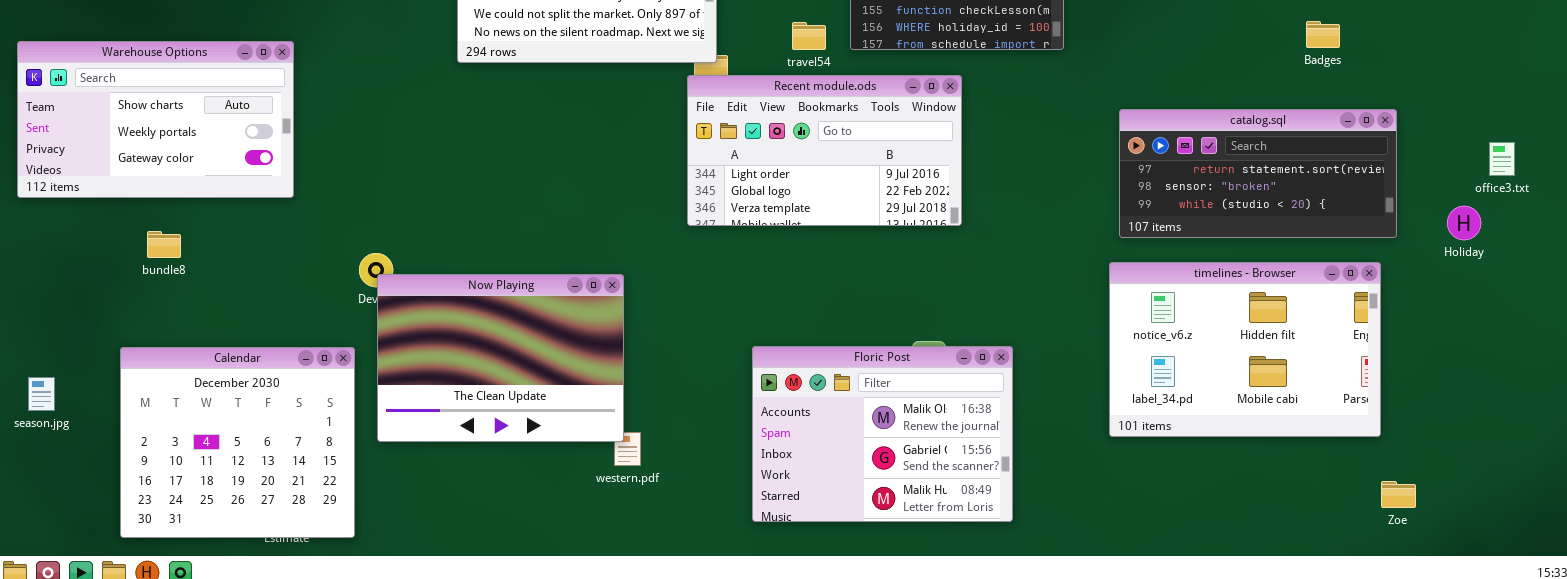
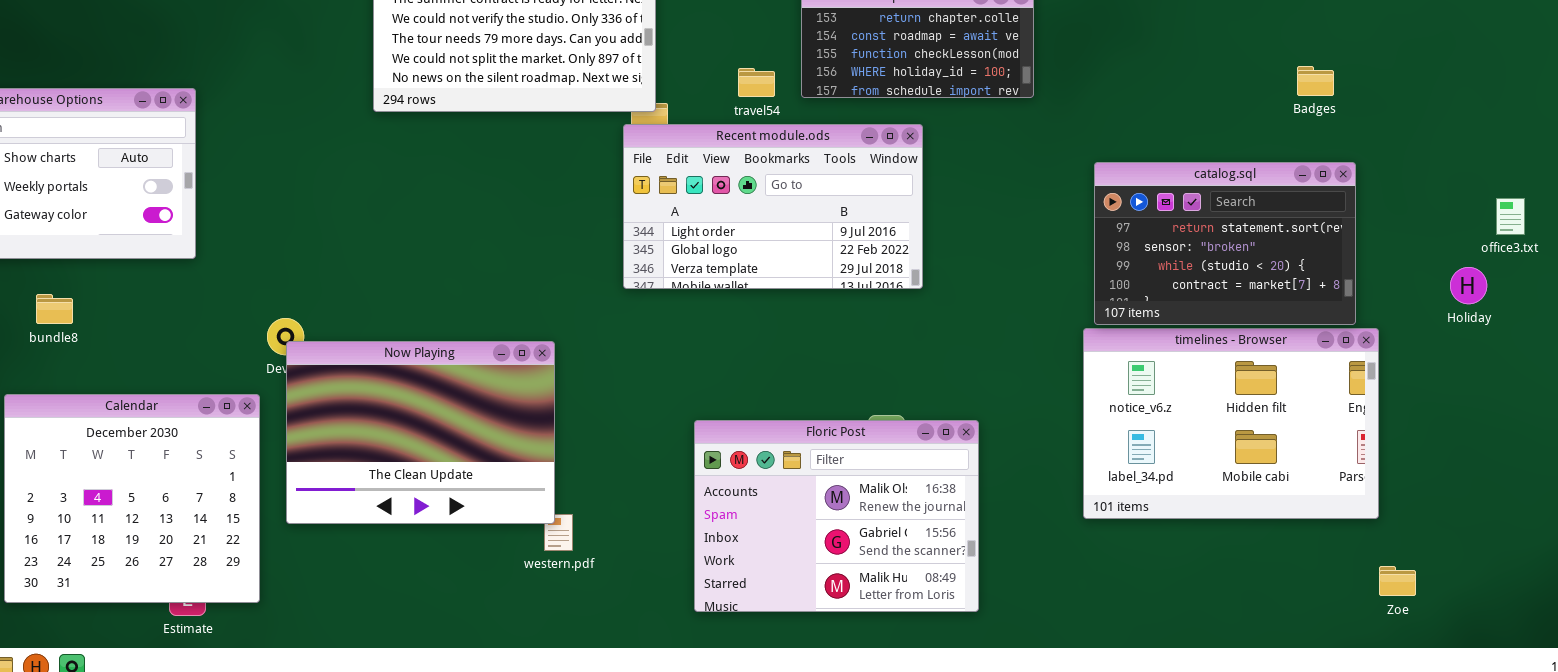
catalog.sql: [1119,109,1397,238] -> [1094,162,1356,325], resized
Calendar: [120,347,355,538] -> [4,394,260,603], moved

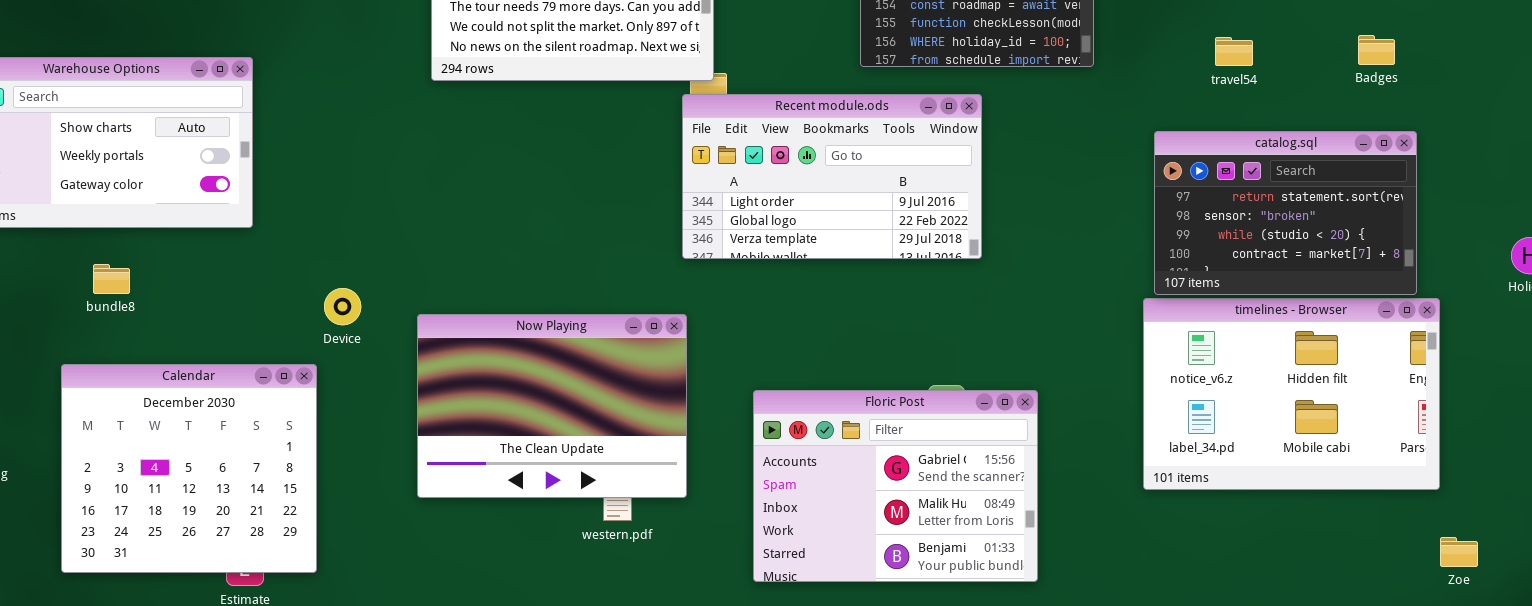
travel54: [738,68,775,97] -> [1215,37,1253,66], moved
Now Playing: [286,341,555,524] -> [417,314,687,498], moved
Floric Post: [694,420,979,612] -> [753,390,1038,582], scrolled down 1 row

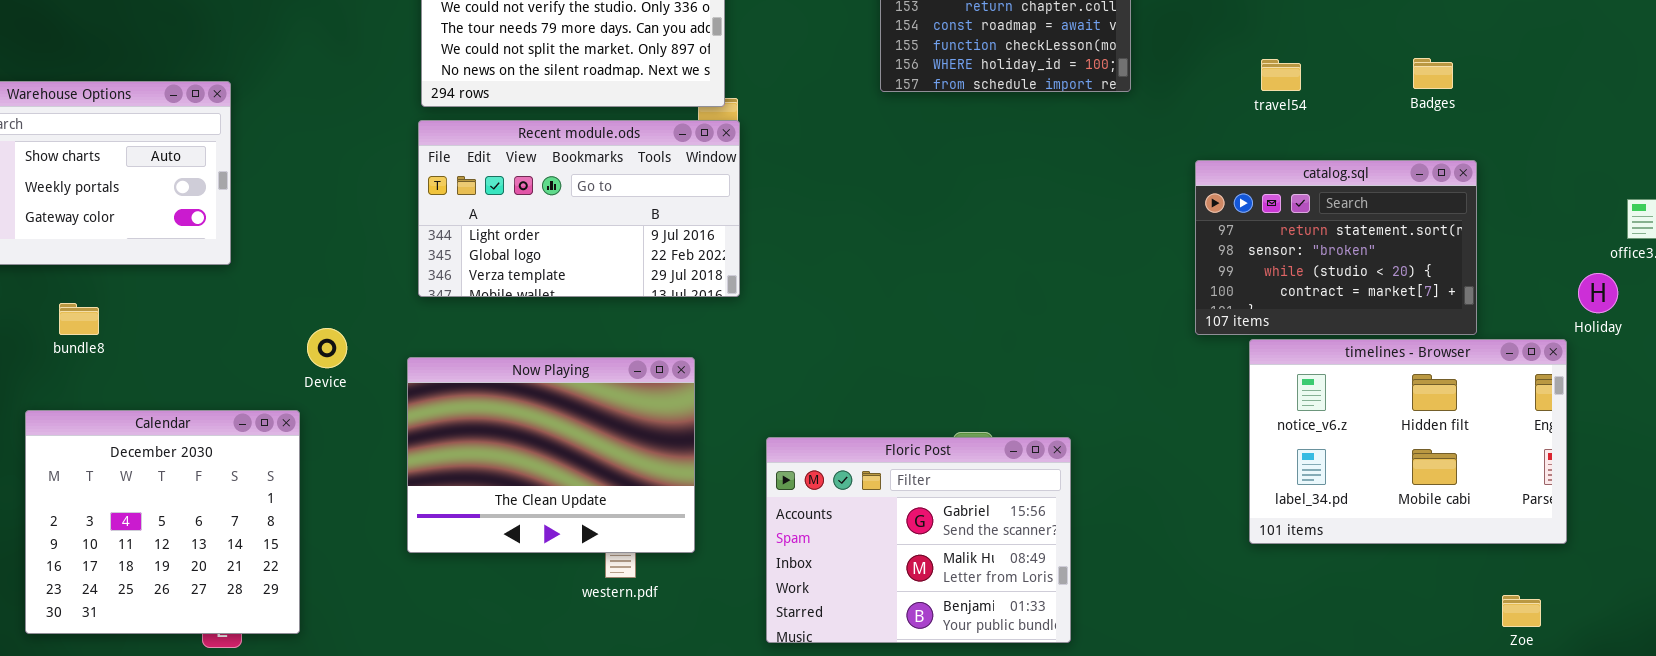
Recent module.ods: [682,94,982,259] -> [418,120,740,297], moved
timelines - Browser: [1143,298,1440,490] -> [1249,339,1567,544], moved

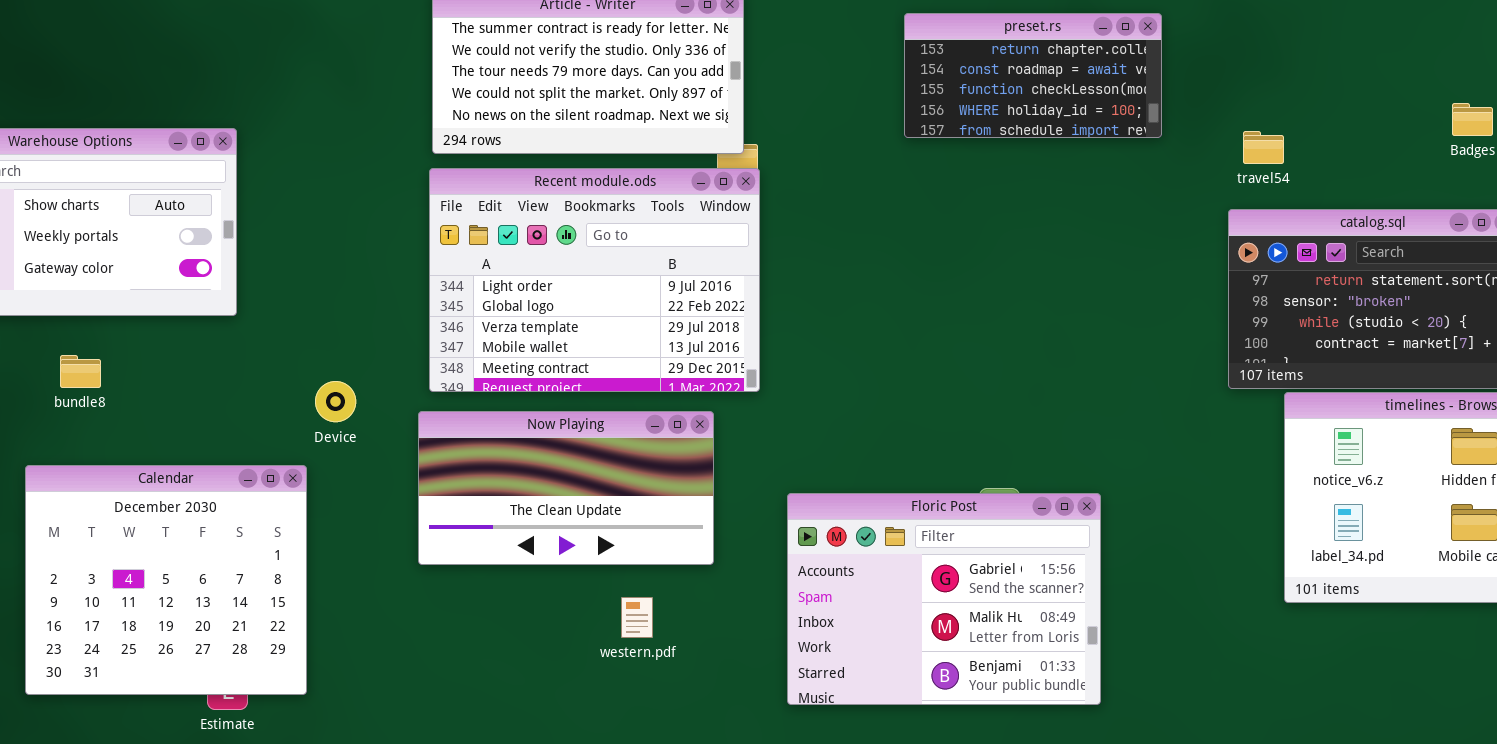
travel54: [1261,59,1301,91] -> [1243,131,1284,164], moved
Recent module.ods: [418,120,740,297] -> [429,168,760,392], resized
Now Playing: [407,357,695,553] -> [418,411,714,565], resized

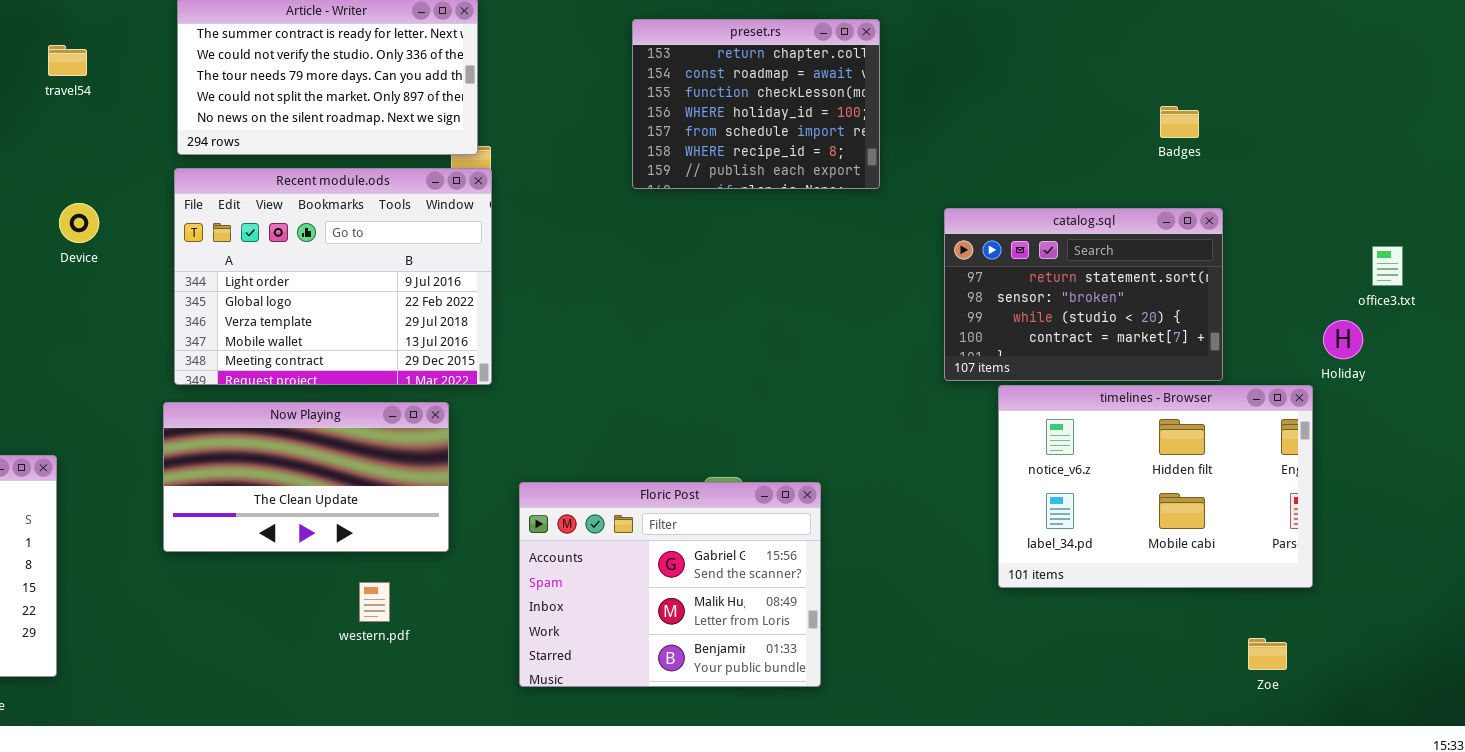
preset.rs: [904,13,1162,138] -> [632,19,880,189], resized
travel54: [1243,131,1284,164] -> [48,45,87,76], moved
Device: [315,381,356,422] -> [59,203,99,243], moved

